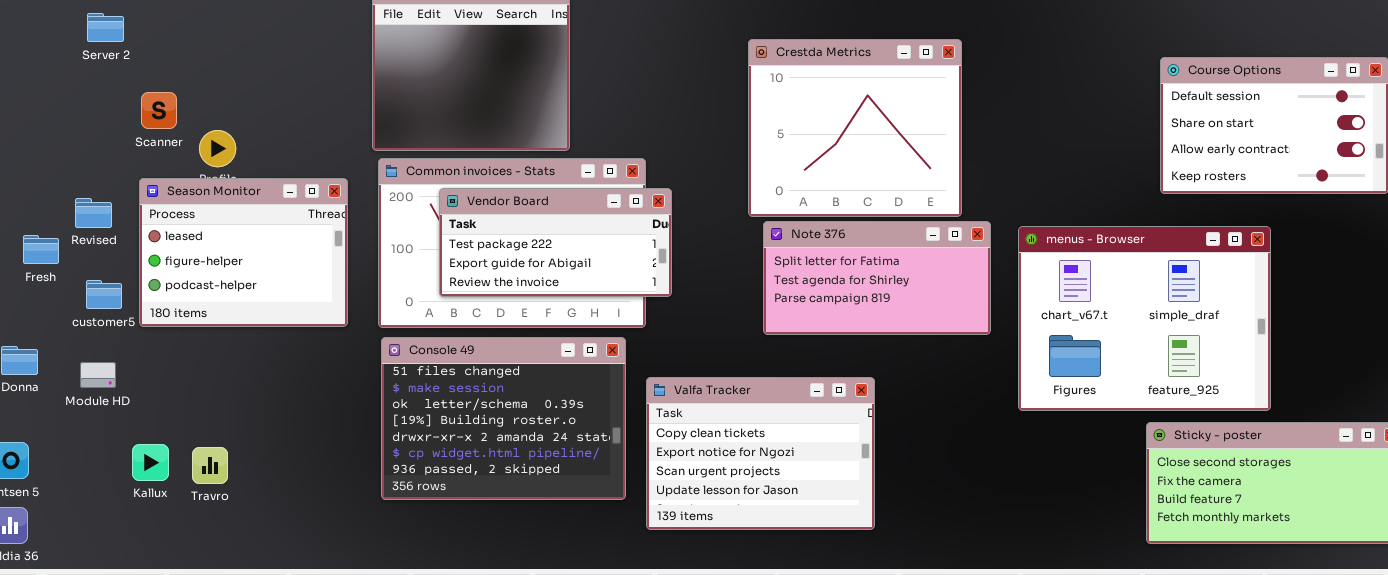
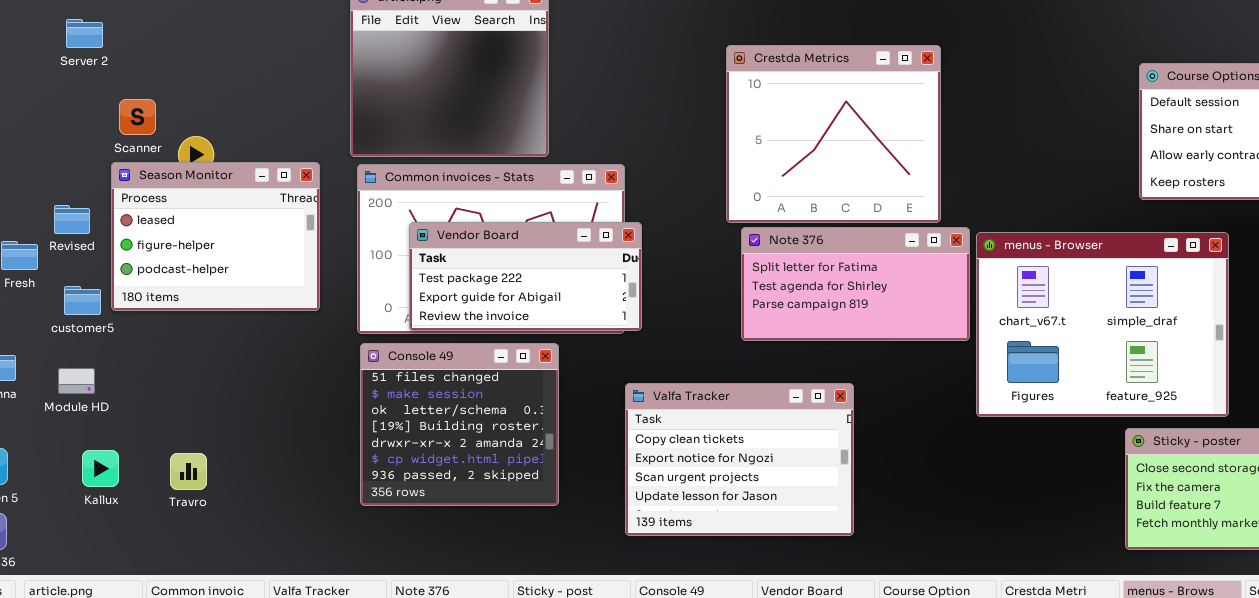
Season Monitor: [139,178,348,327] -> [111,162,320,311], moved
Vendor Board: [439,188,672,297] -> [409,222,642,331], moved
menus - Browser: [1018,226,1271,411] -> [976,232,1229,417], moved
Console 49: [381,337,626,500] -> [360,343,559,506], resized
Kallux: [132,444,169,481] -> [82,450,119,487], moved

